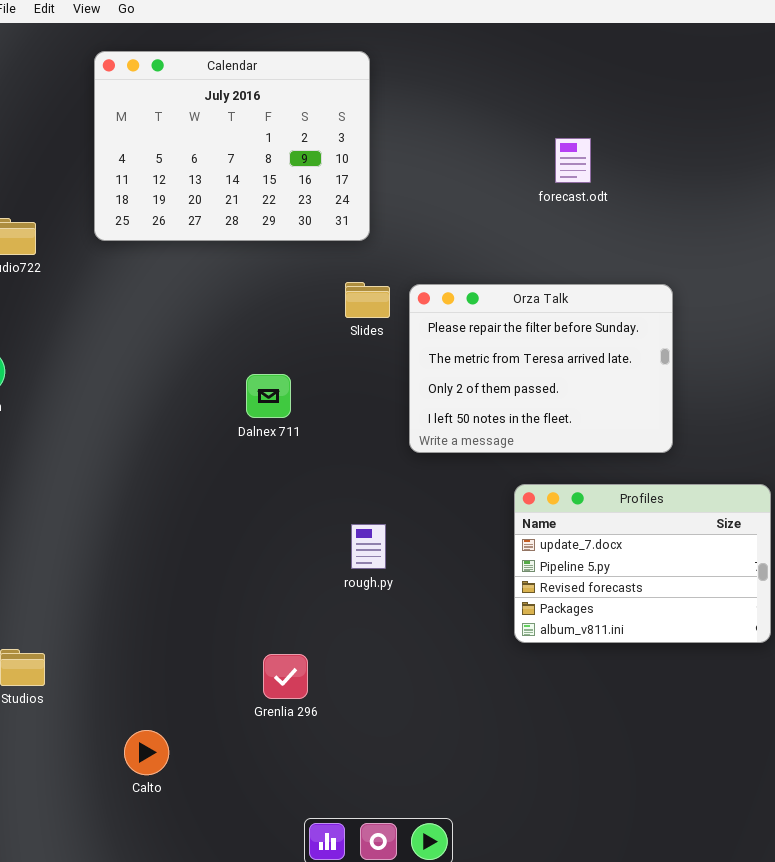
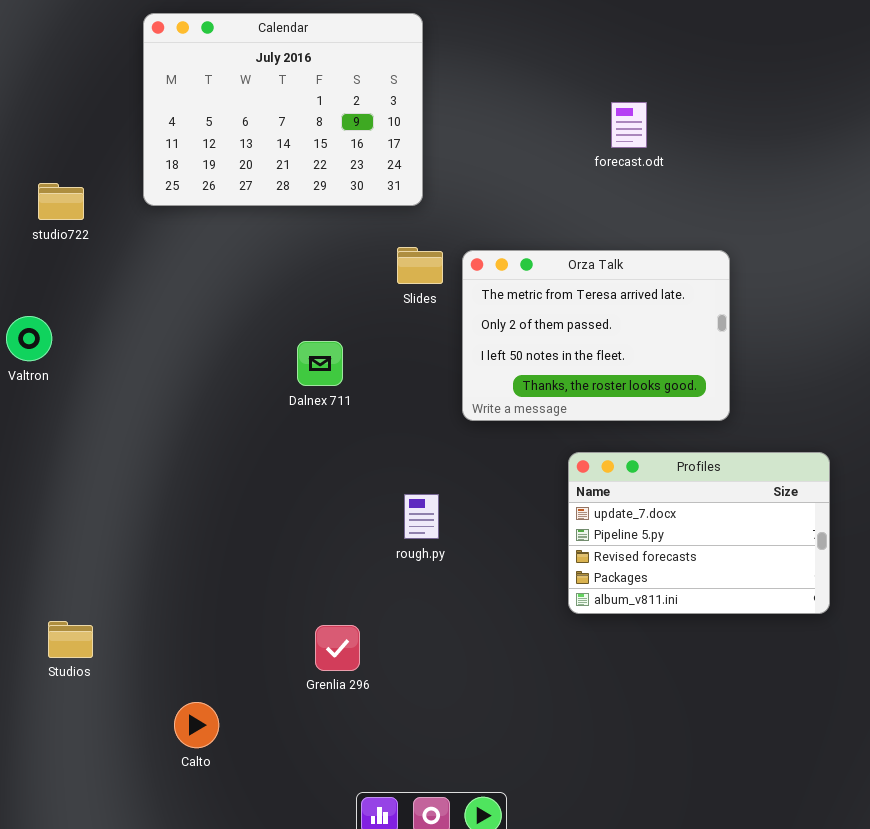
Orza Talk: [409,284,673,453] -> [462,250,730,421], scrolled down 1 row

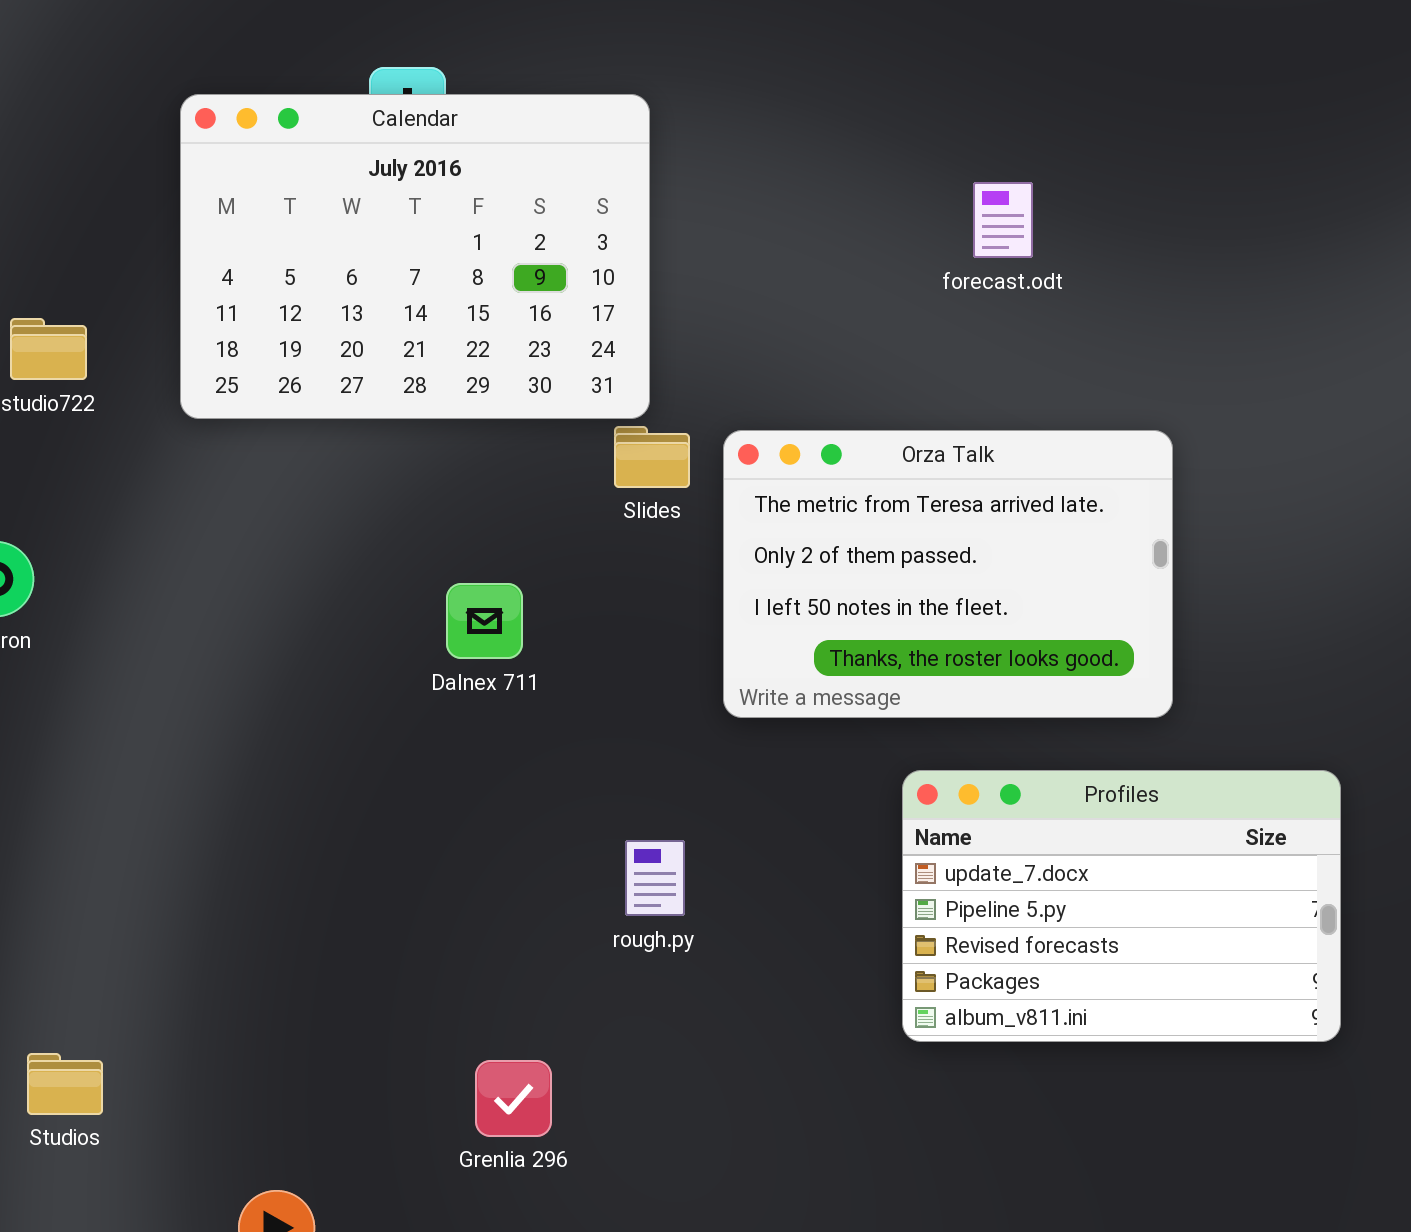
Calendar: [143,13,423,206] -> [180,94,650,419], moved

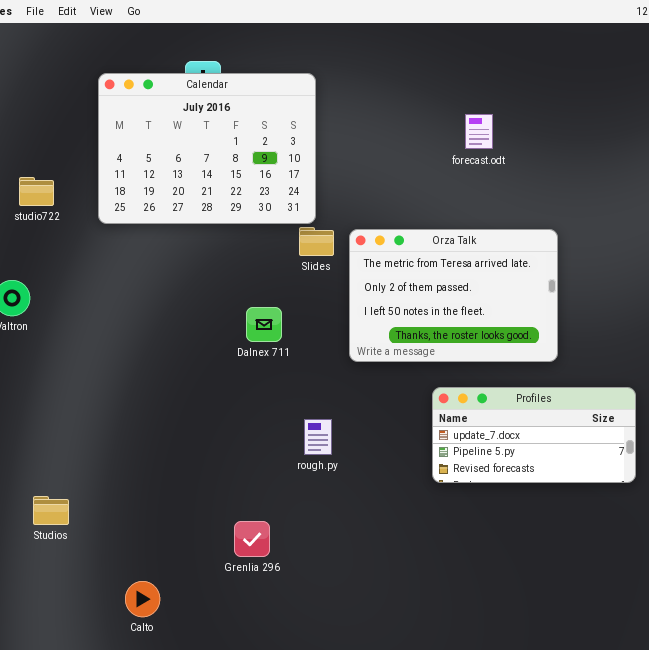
Dalnex 711: [446,583,523,659] -> [246,307,282,342], moved
Profiles: [902,770,1341,1042] -> [432,387,636,483], resized
Studios: [27,1053,103,1115] -> [33,496,69,525], moved

